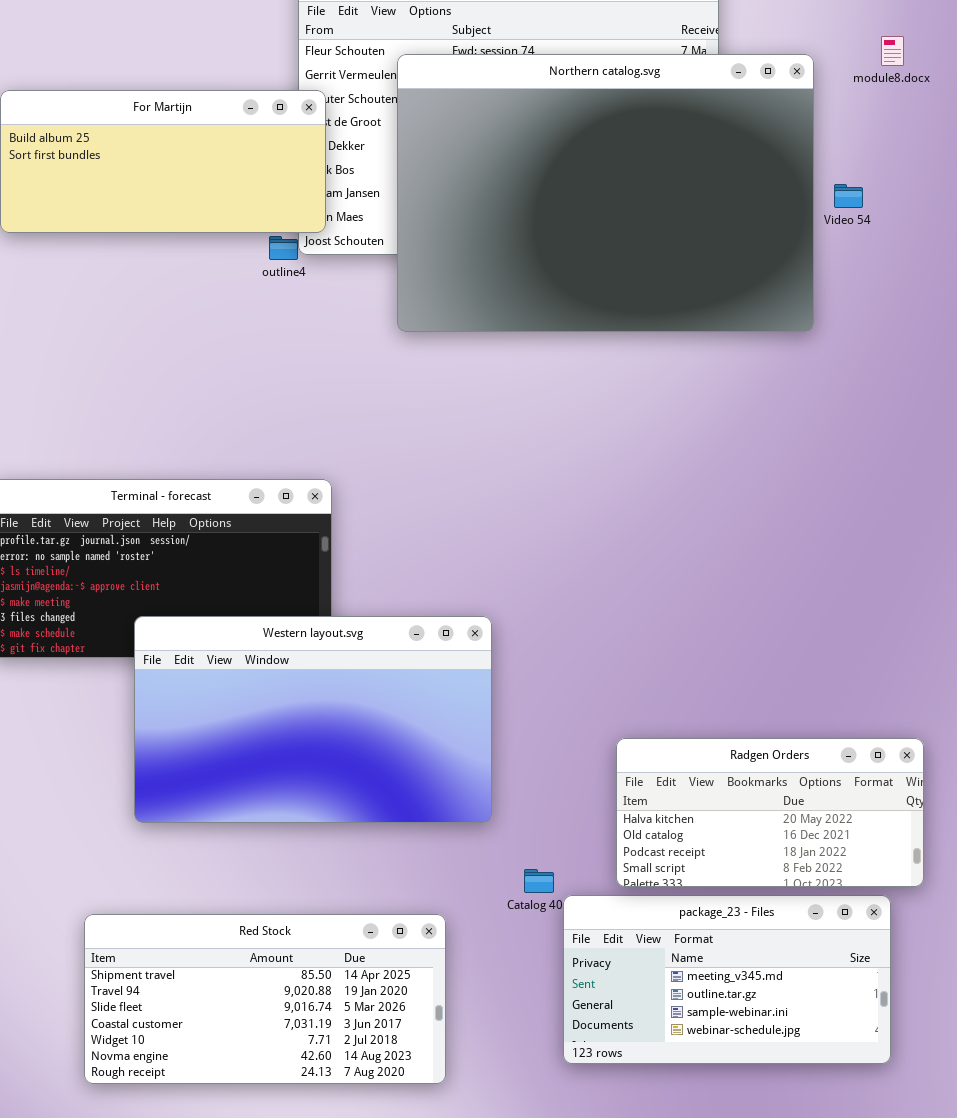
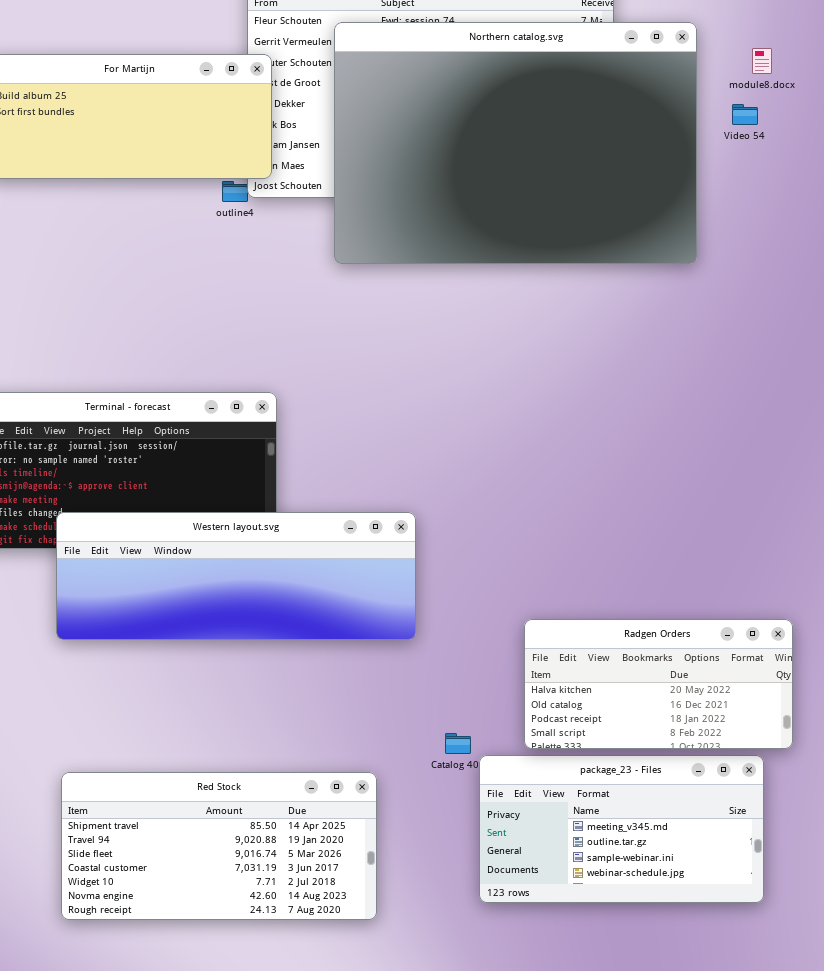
module8.docx: [881,36,904,66] -> [752,48,772,74], moved
Video 54: [834,184,863,208] -> [732,104,758,125], moved
Western layout.svg: [134,616,492,823] -> [56,512,416,640], resized

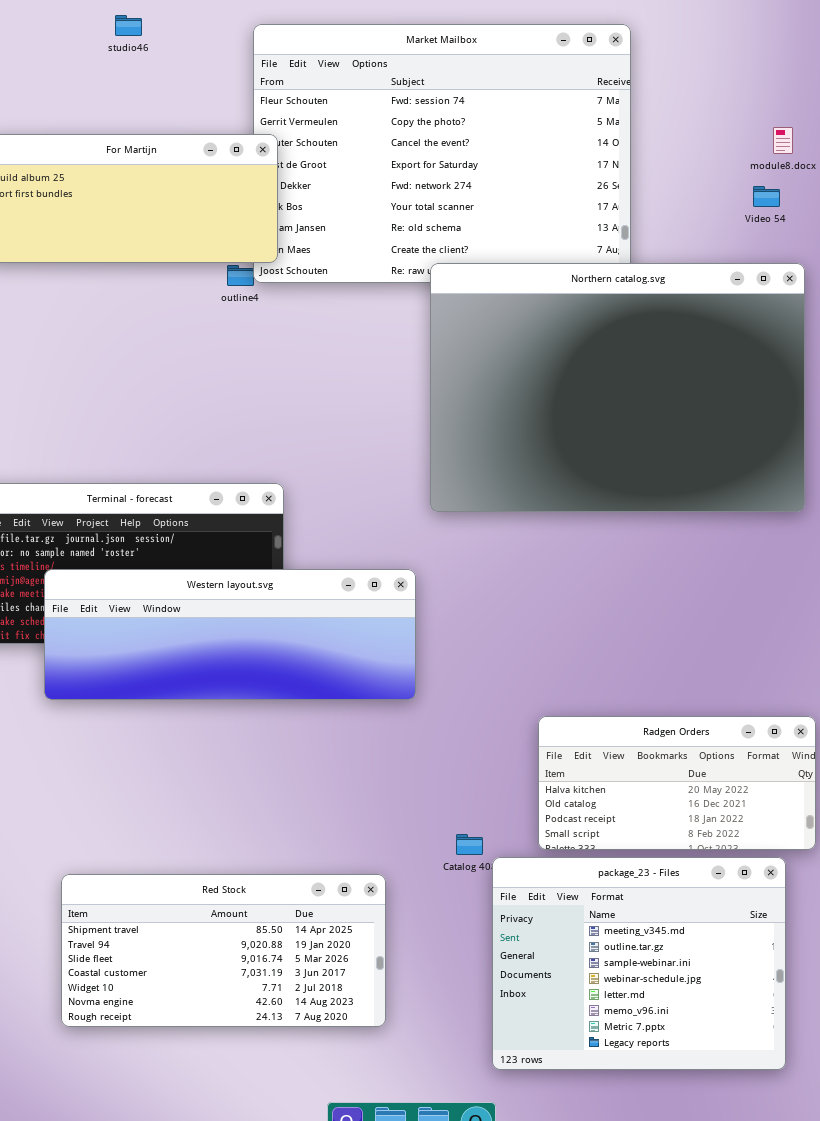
Northern catalog.svg: [334,22,697,264] -> [430,263,805,512], moved
Western layout.svg: [56,512,416,640] -> [44,569,416,700], moved
package_23 - Files: [479,755,764,903] -> [492,857,786,1070], resized

